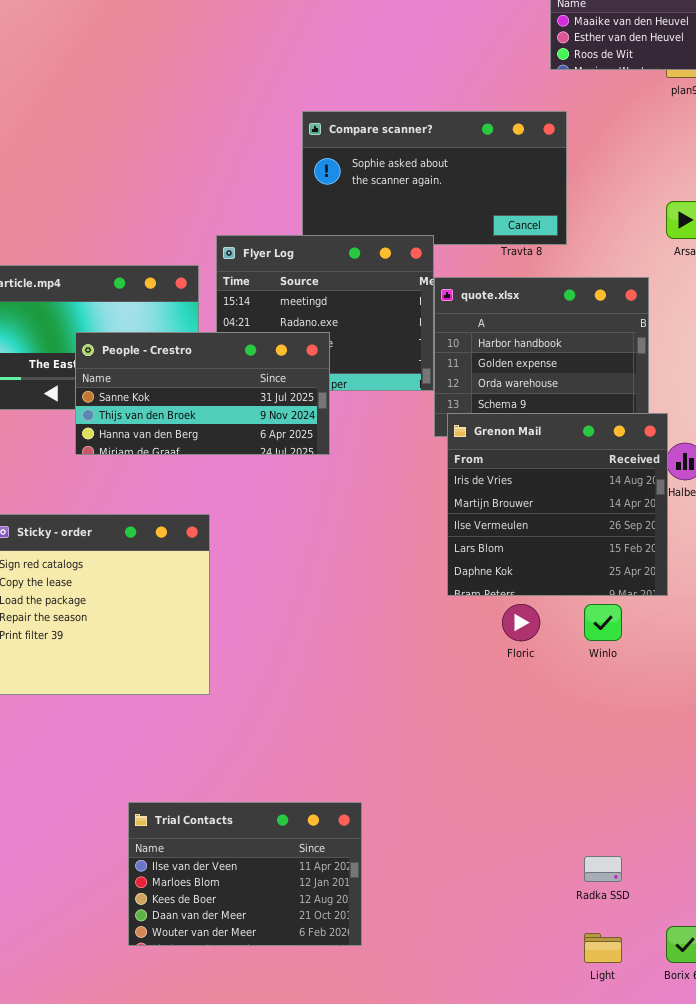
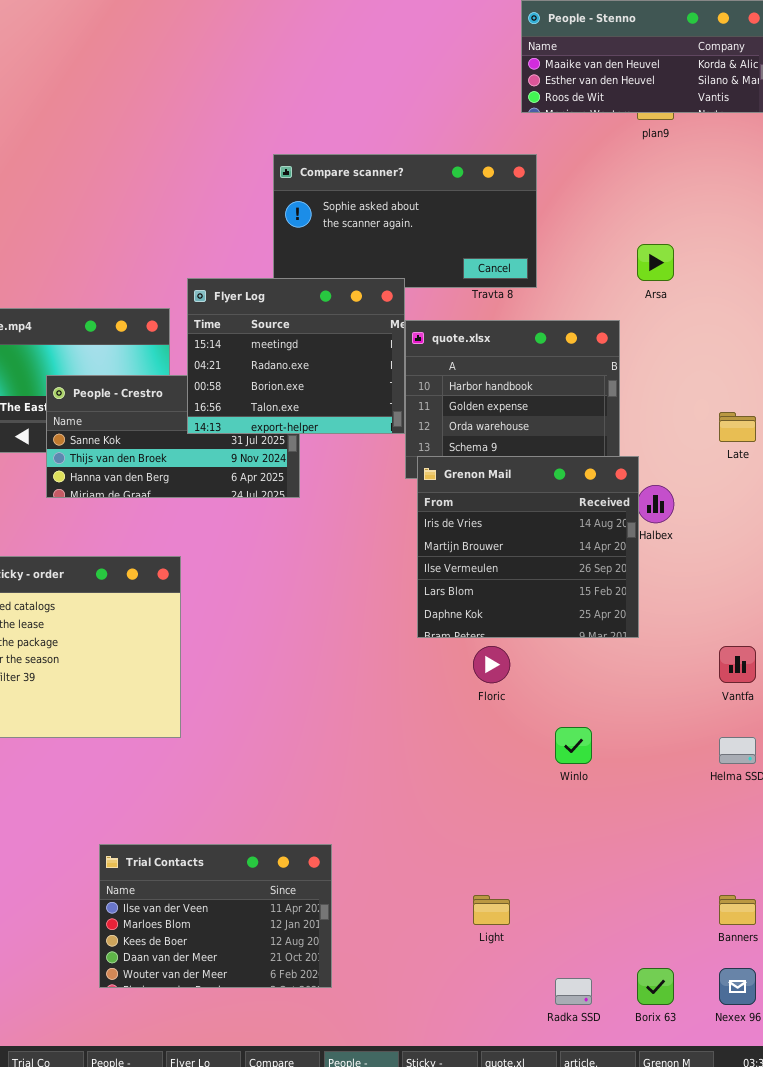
Flyer Log: [216,235,434,391] -> [187,278,405,434], raised
Winlo: [584,604,622,641] -> [555,727,592,764], moved
Radka SSD: [584,856,622,882] -> [555,978,592,1005], moved
Light: [584,933,622,963] -> [473,895,510,925], moved

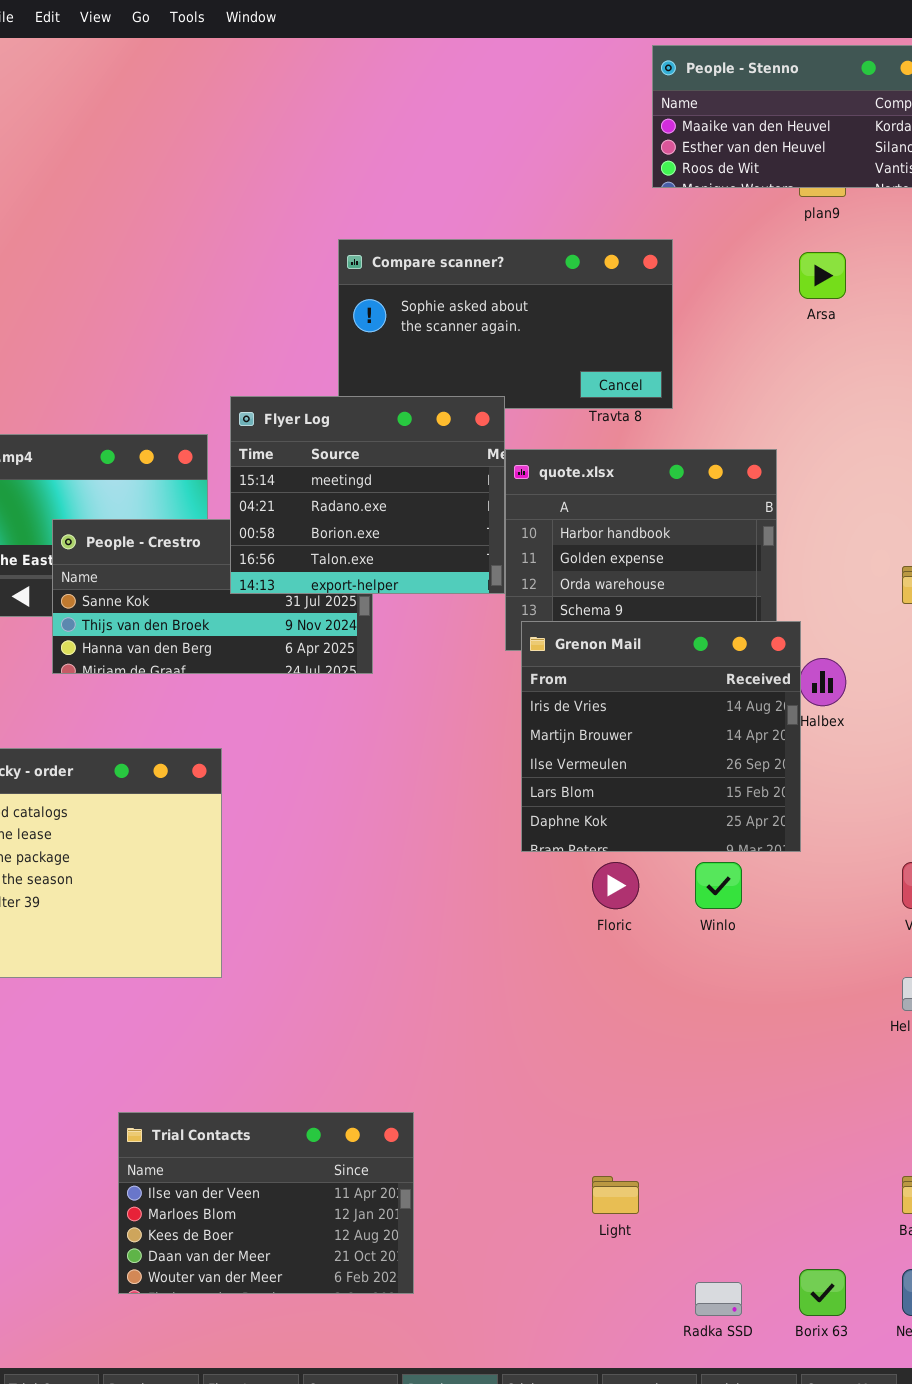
Arsa: [637,244,674,281] -> [799,252,846,299], moved
Winlo: [555,727,592,764] -> [695,862,742,909], moved

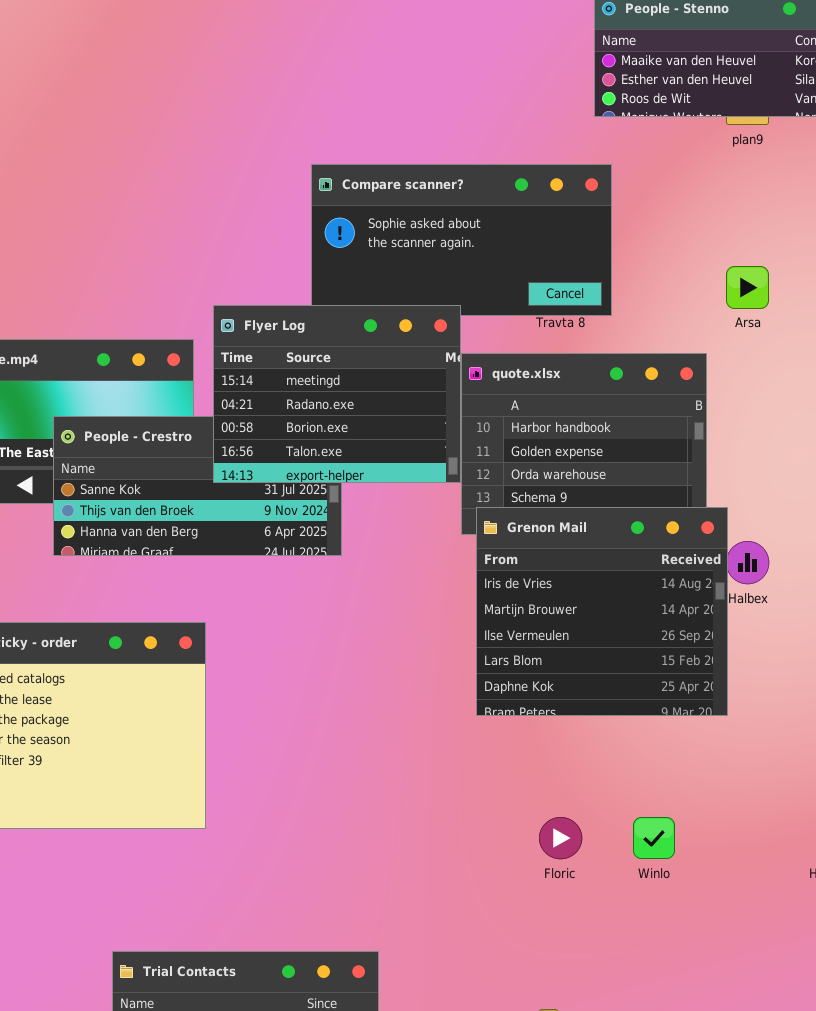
Arsa: [799,252,846,299] -> [726,266,769,309], moved
Floric: [592,862,639,909] -> [539,817,582,859], moved
Winlo: [695,862,742,909] -> [633,817,675,859], moved

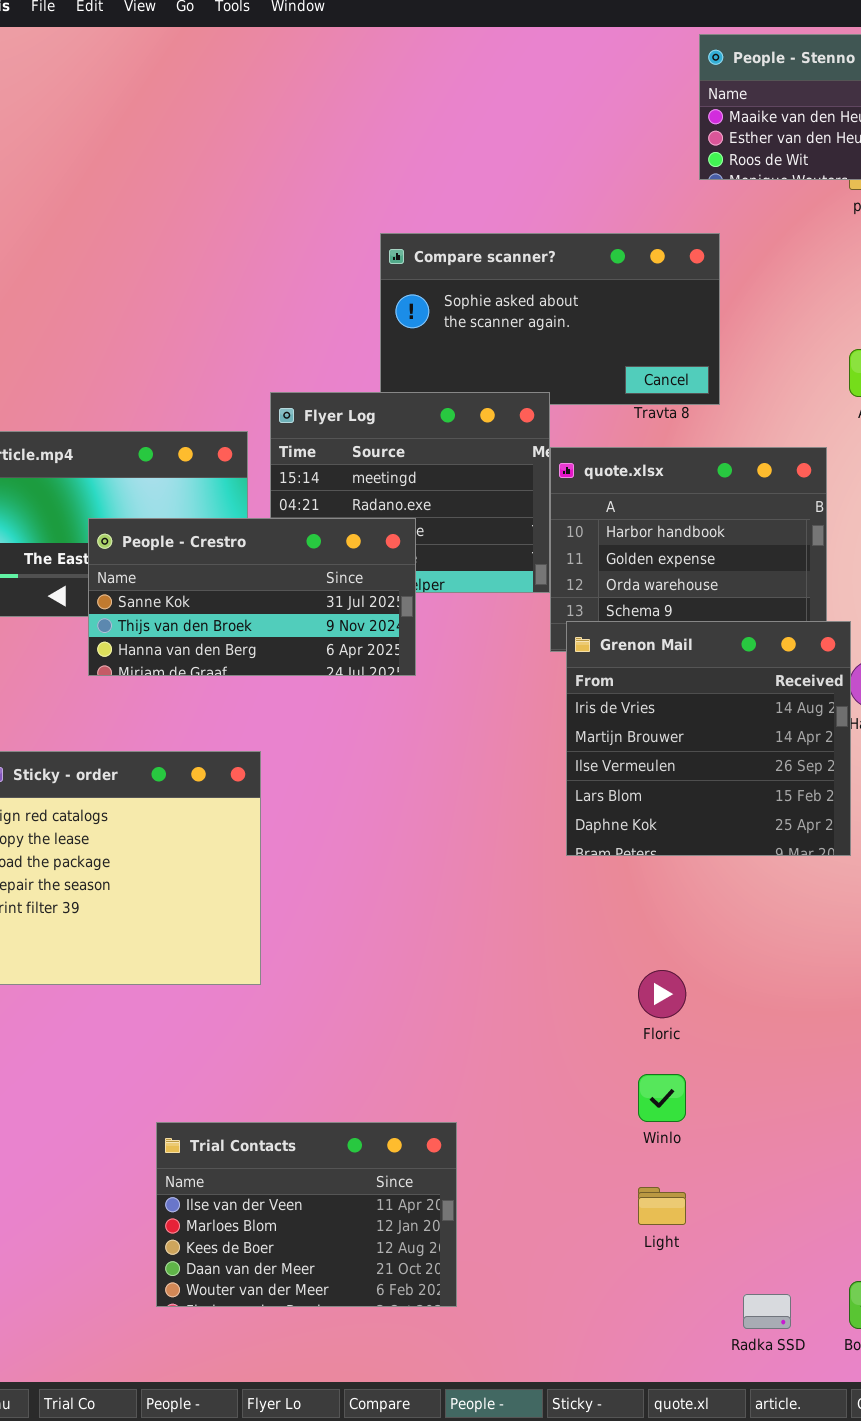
People - Crestro: [53,416,342,556] -> [88,518,416,676], raised
Winlo: [633,817,675,859] -> [638,1074,686,1122], moved

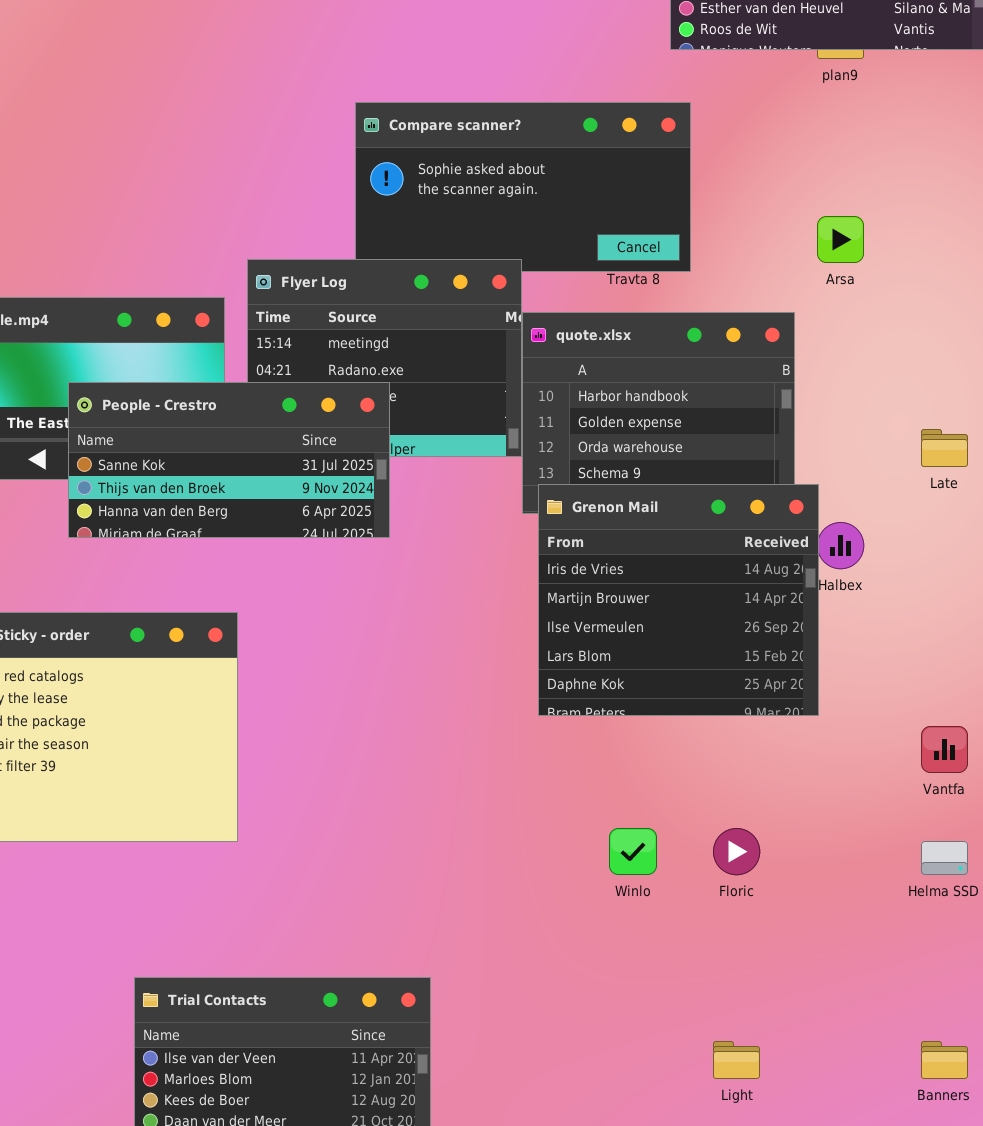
Floric: [638,970,686,1018] -> [713,828,760,875], moved
Winlo: [638,1074,686,1122] -> [609,828,657,875], moved
Light: [638,1187,686,1225] -> [713,1041,760,1079], moved

